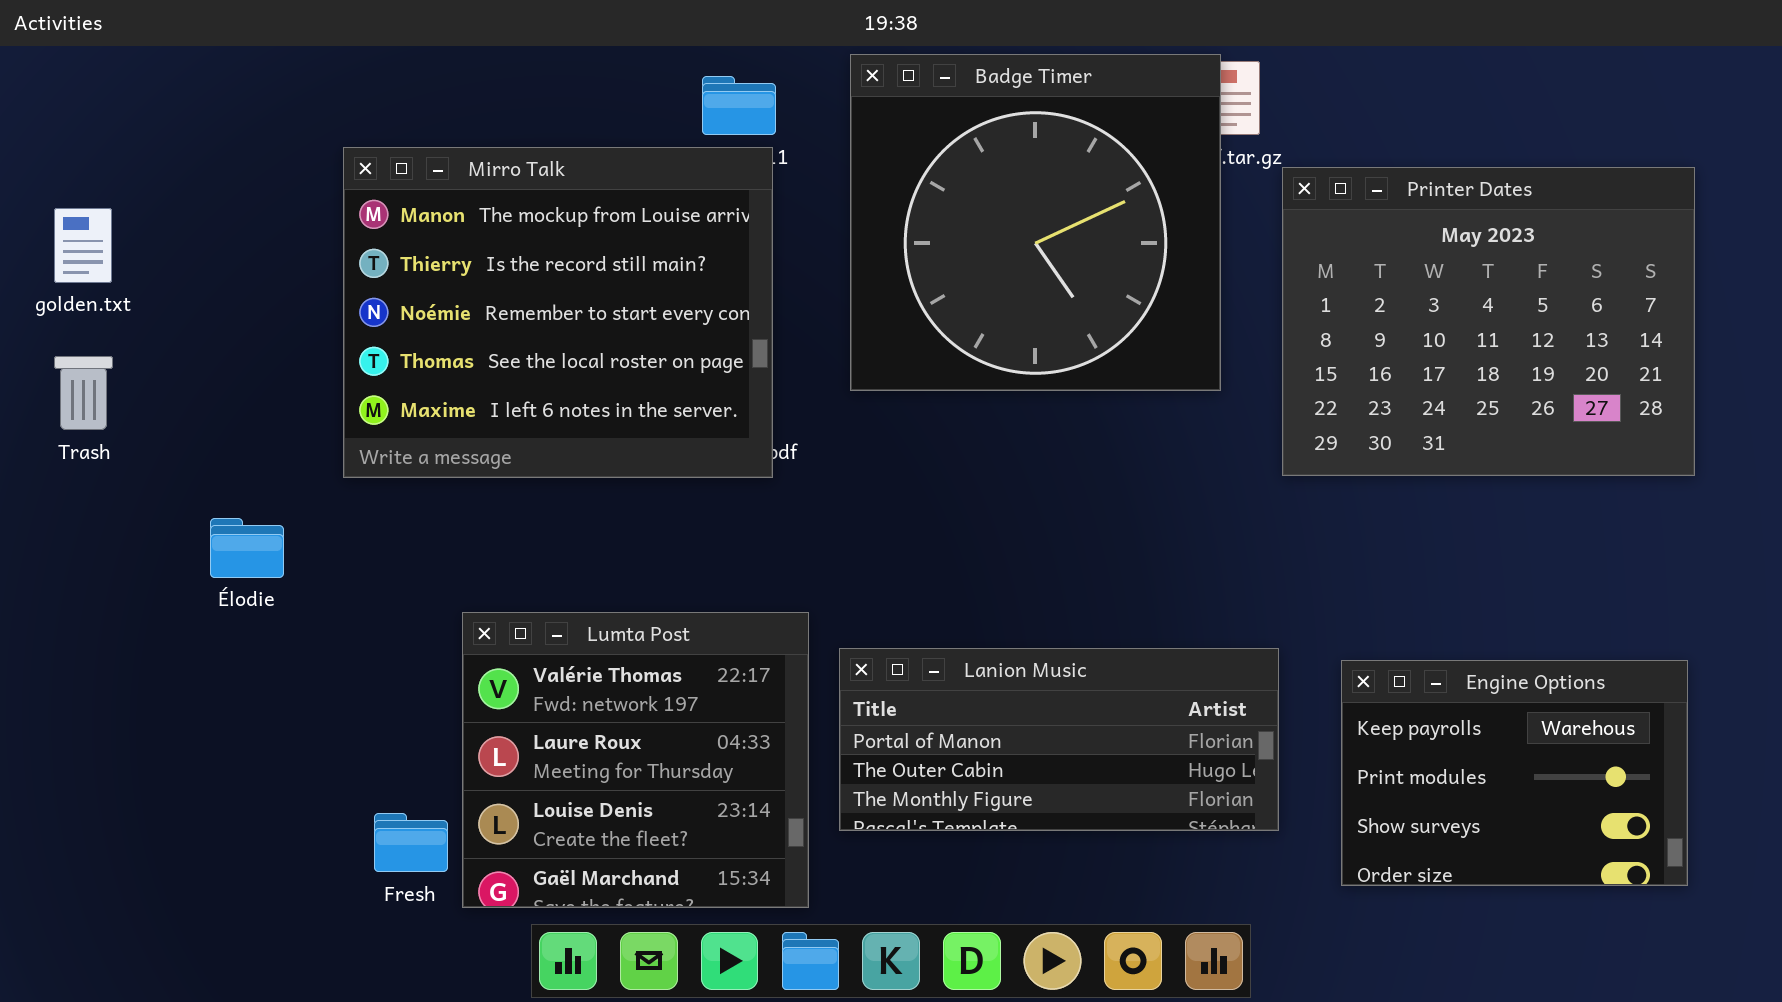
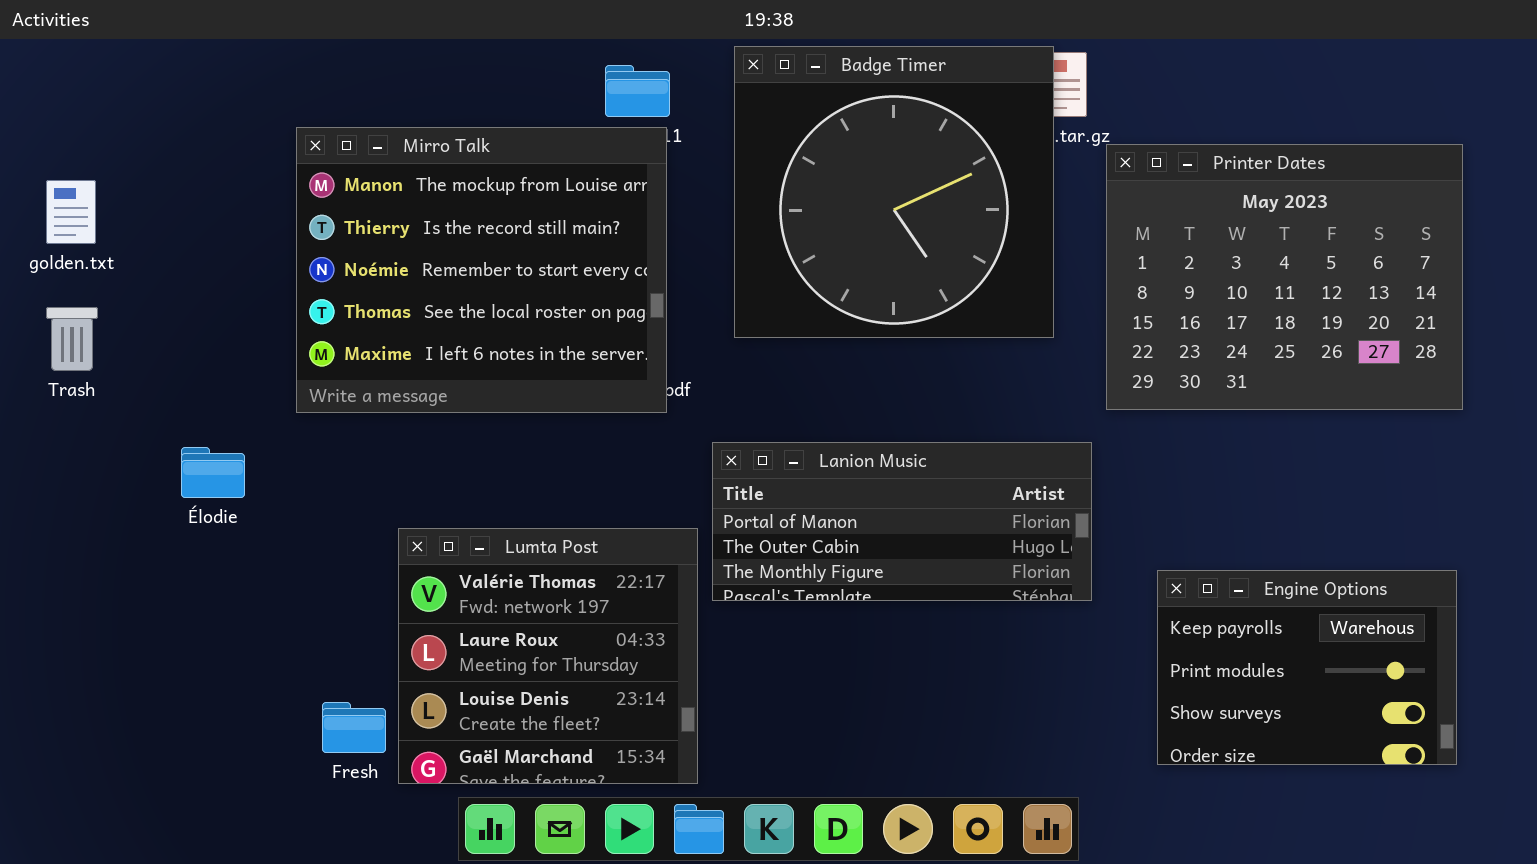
Lanion Music: [839,648,1279,831] -> [712,442,1092,601], moved

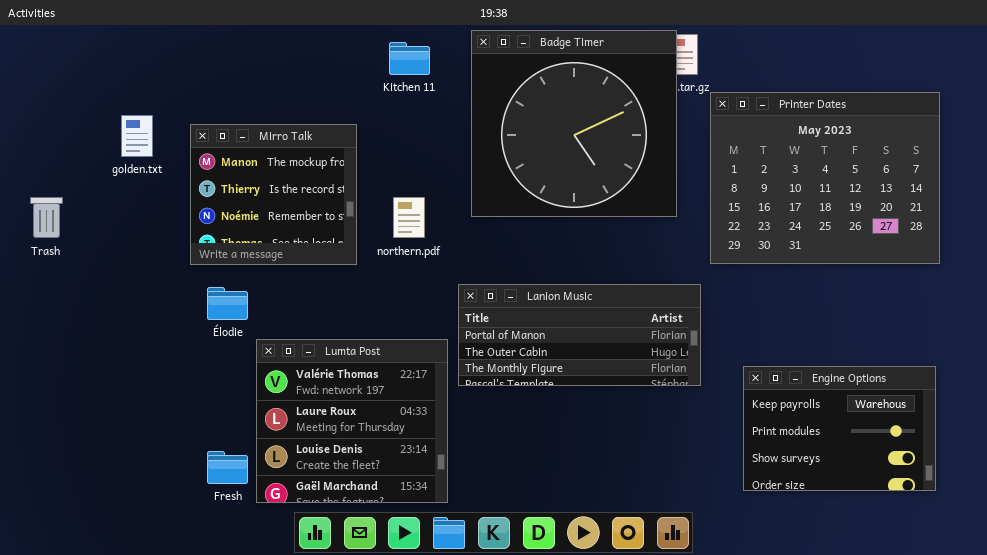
Mirro Talk: [296,127,667,413] -> [190,124,357,265], resized
golden.txt: [46,180,96,244] -> [121,115,153,157], moved
Élodie: [181,447,245,498] -> [207,287,248,320], moved

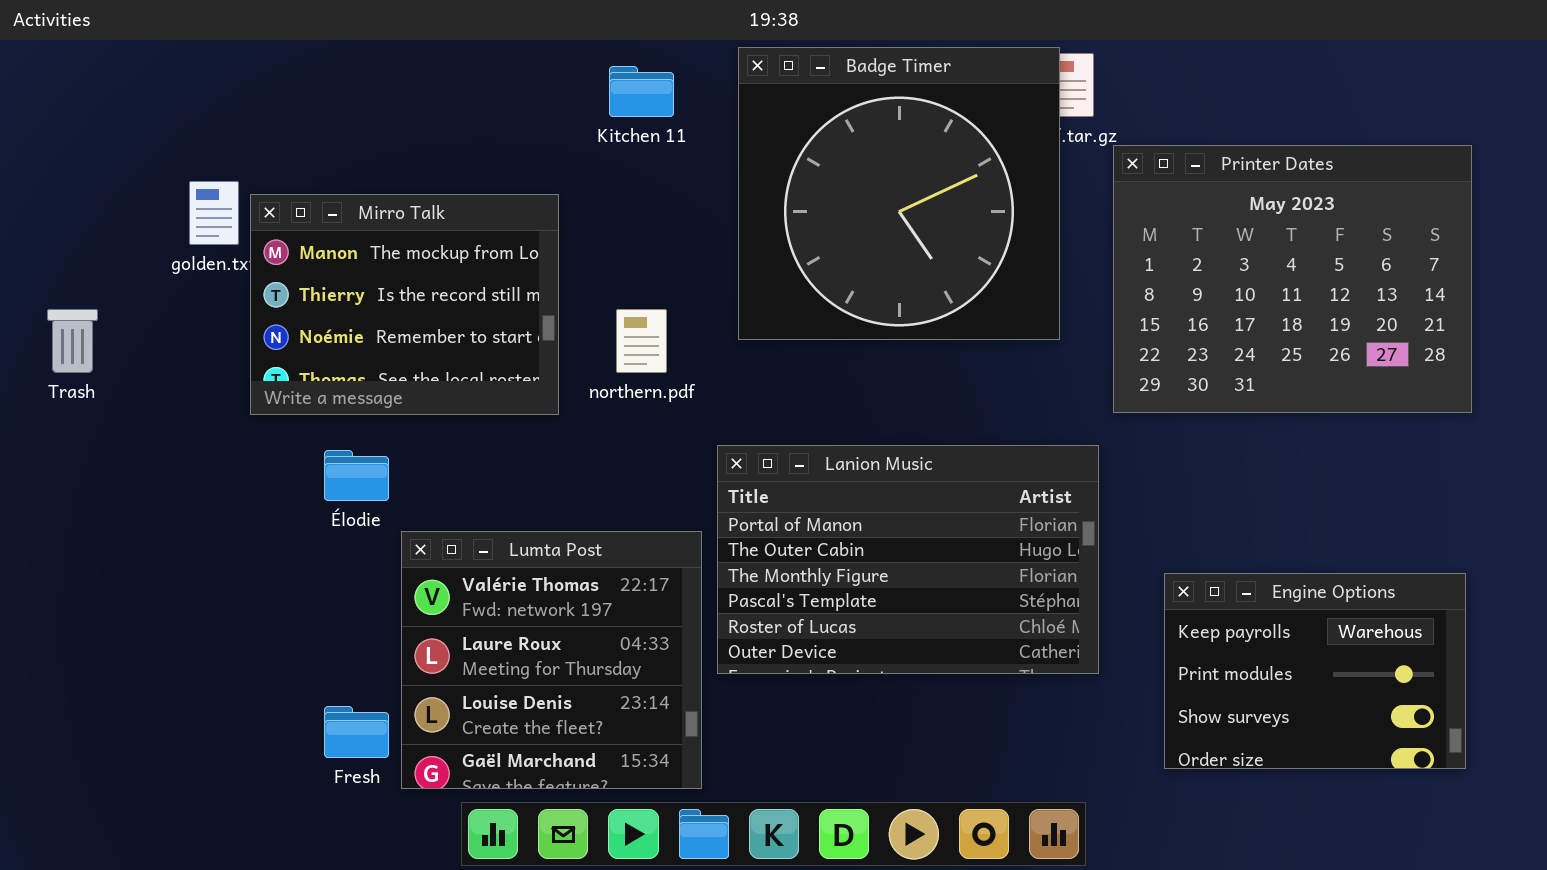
Mirro Talk: [190,124,357,265] -> [250,194,559,415], resized
Lanion Music: [458,284,701,386] -> [717,445,1099,674], resized

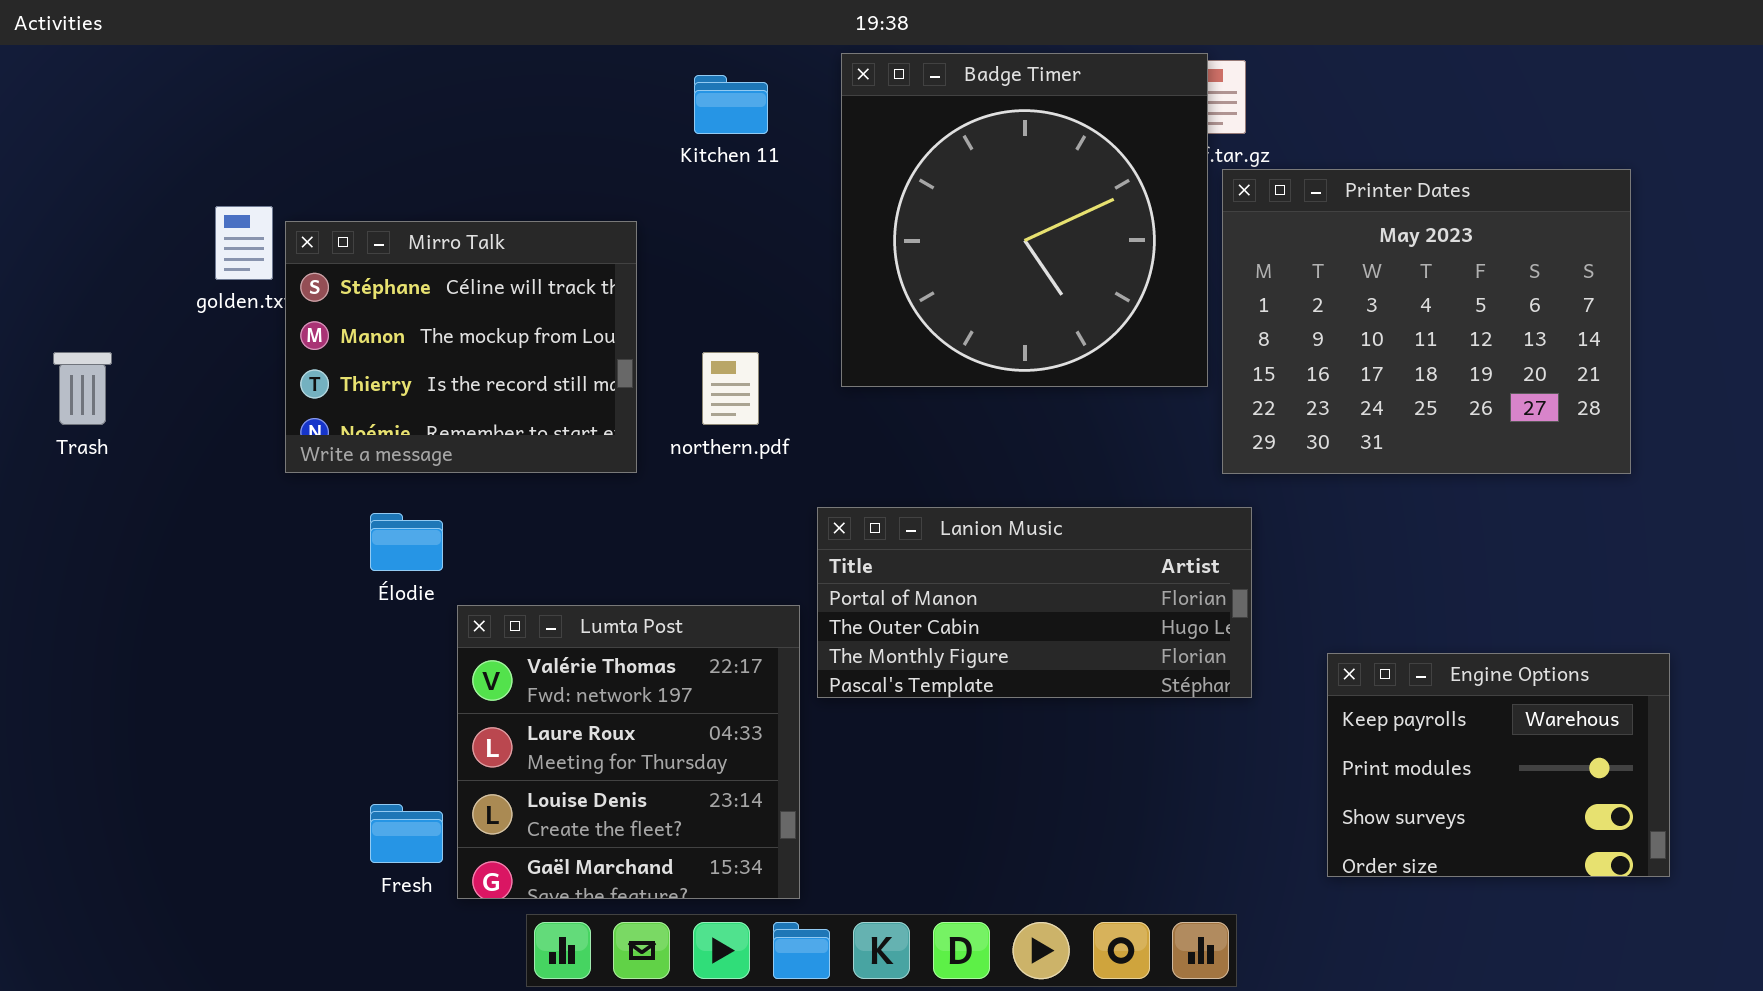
Printer Dates: [1113,145,1472,413] -> [1222,169,1631,474], moved
Mirro Talk: [250,194,559,415] -> [285,221,637,473], scrolled up 1 row
Lanion Music: [717,445,1099,674] -> [817,507,1252,698], resized

